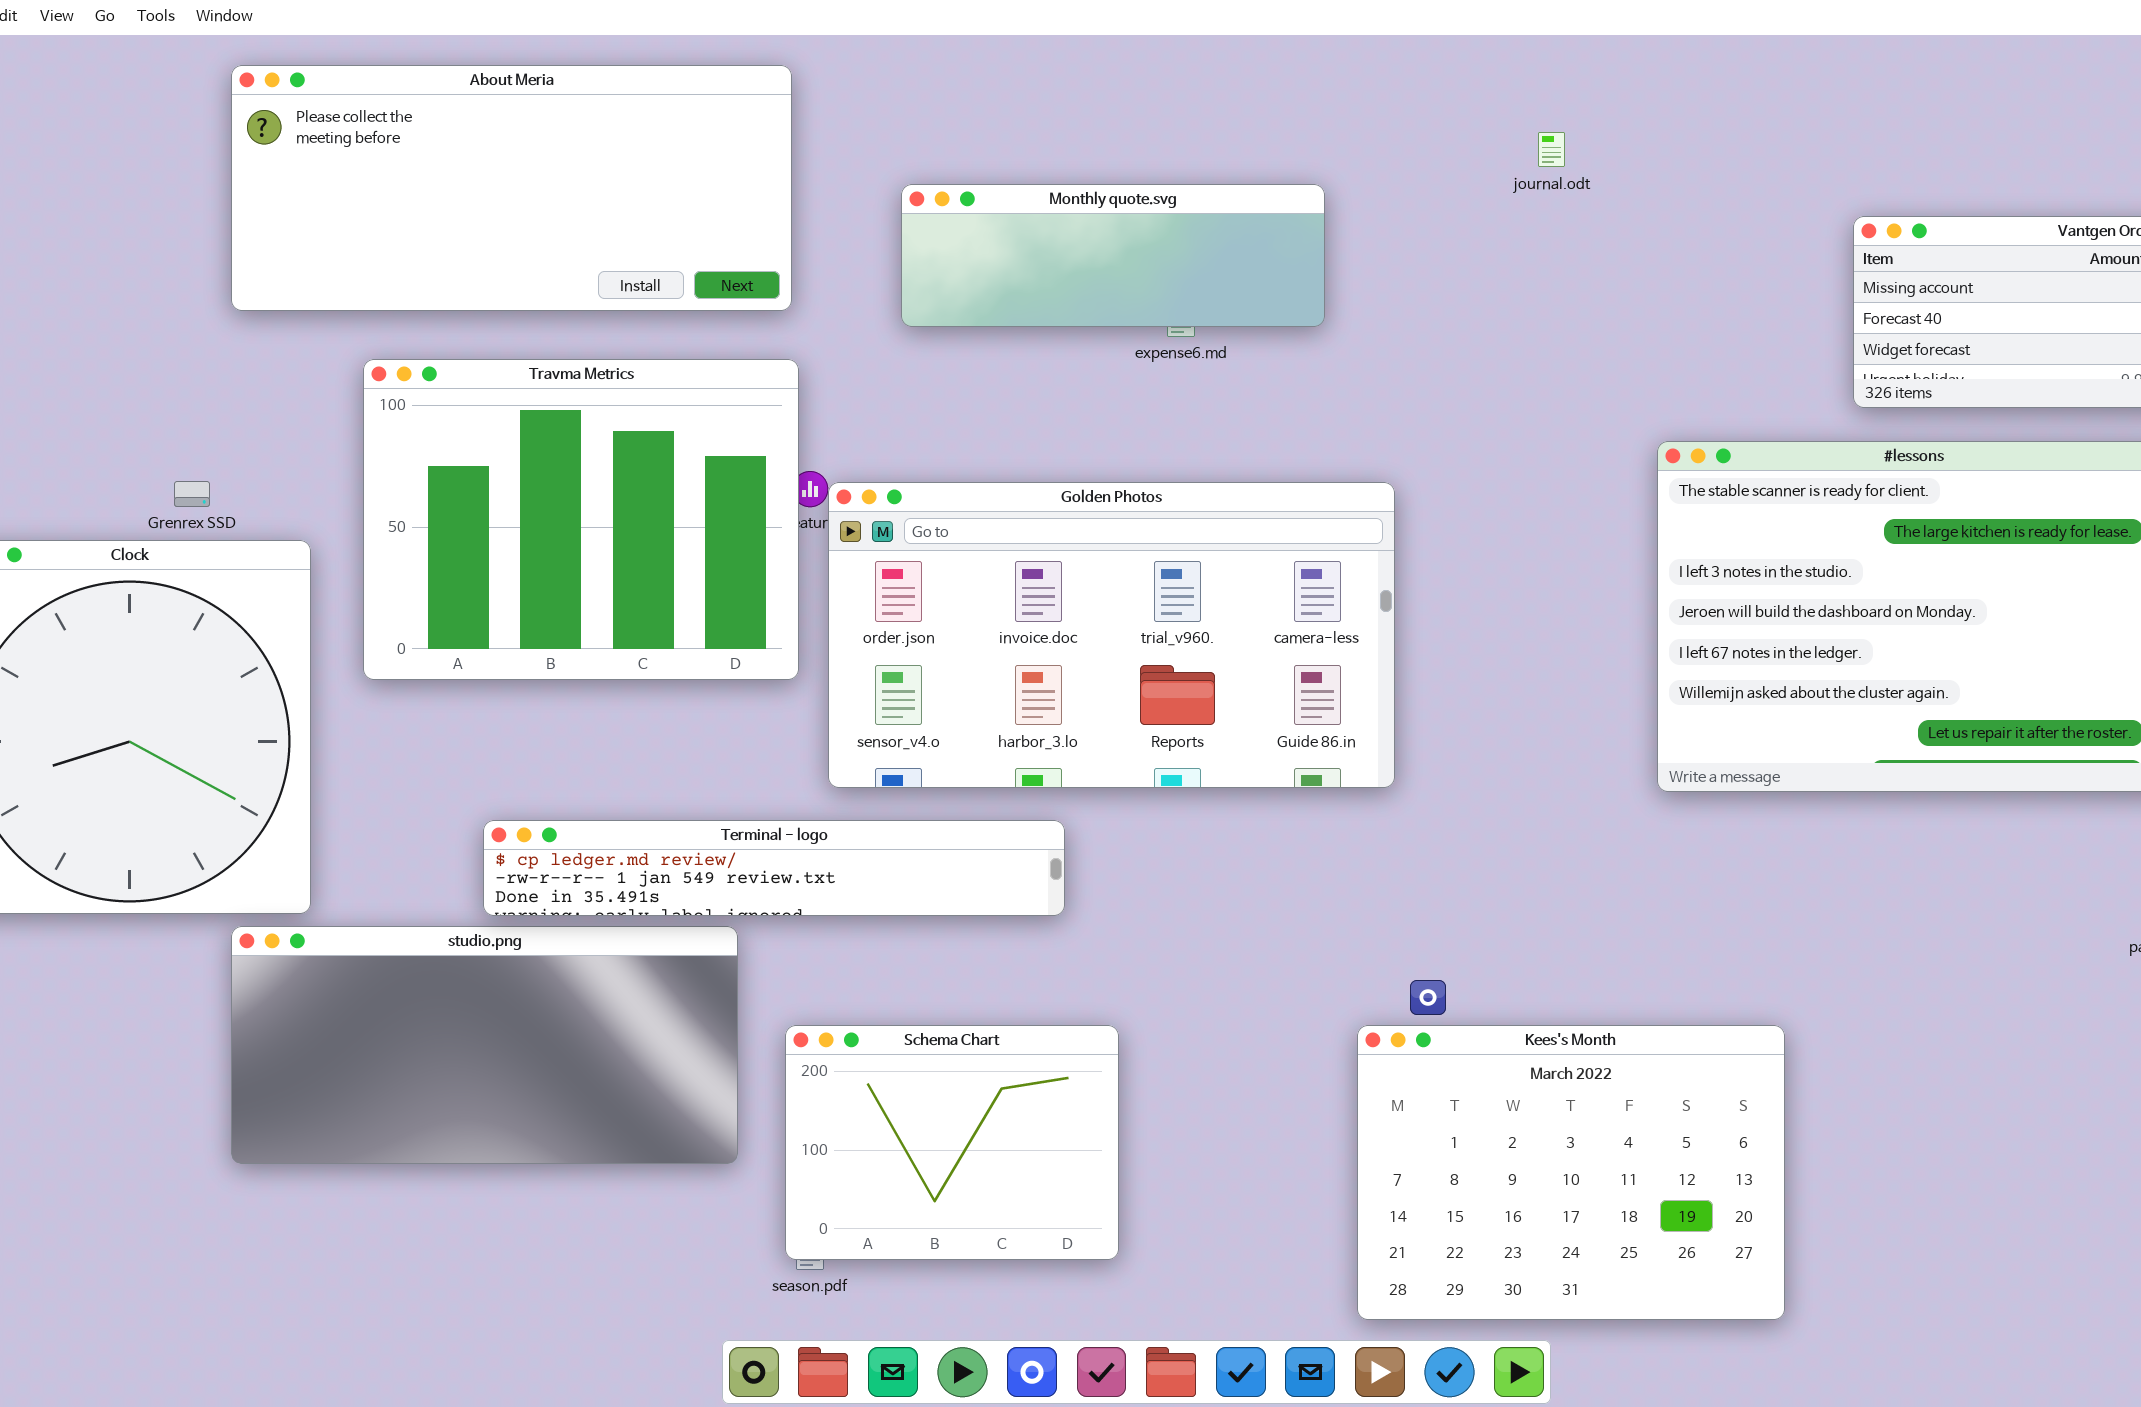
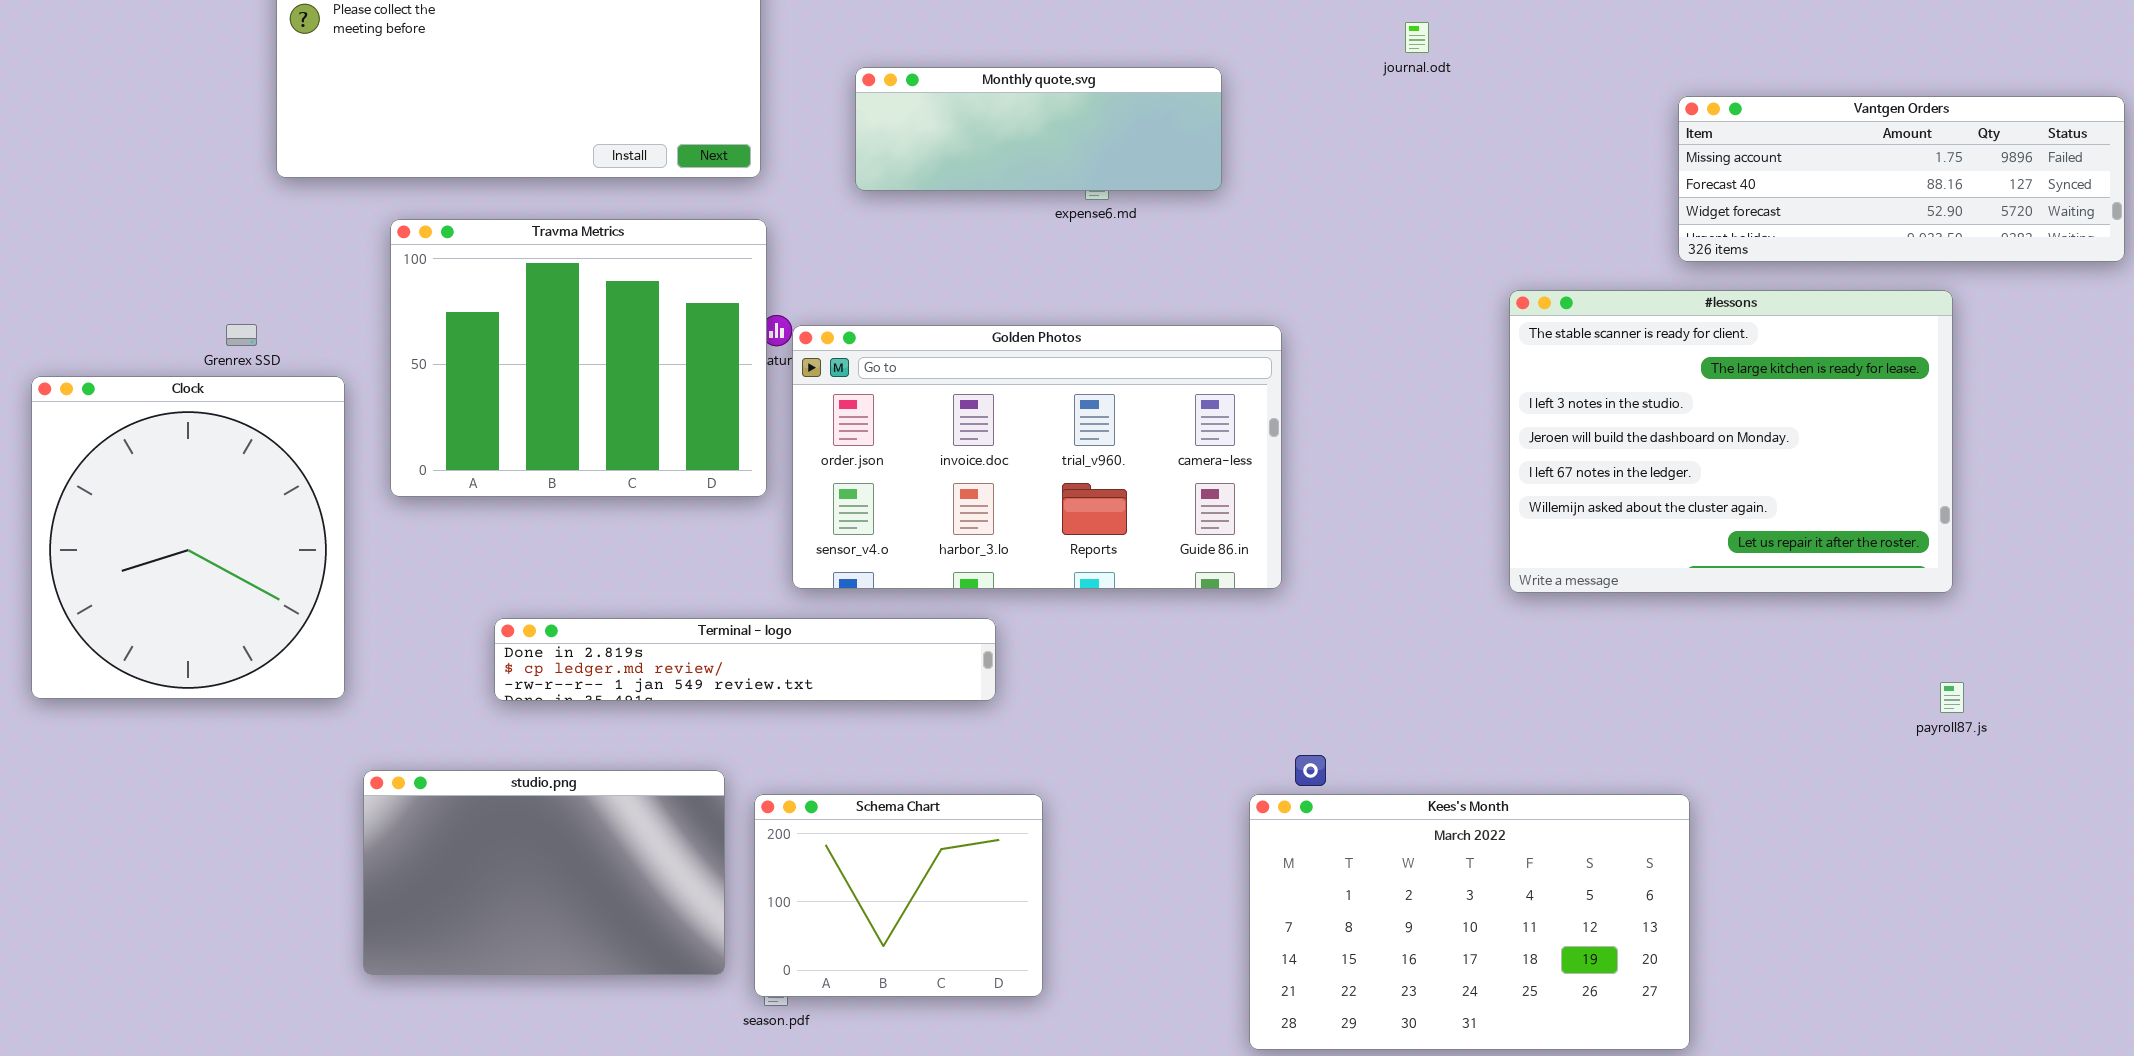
Terminal - logo: [483,820,1065,916] -> [494,618,996,701], scrolled up 1 row
studio.png: [231,926,738,1164] -> [363,770,725,975], moved, resized
Kees's Month: [1357,1025,1785,1320] -> [1249,794,1690,1050], resized

